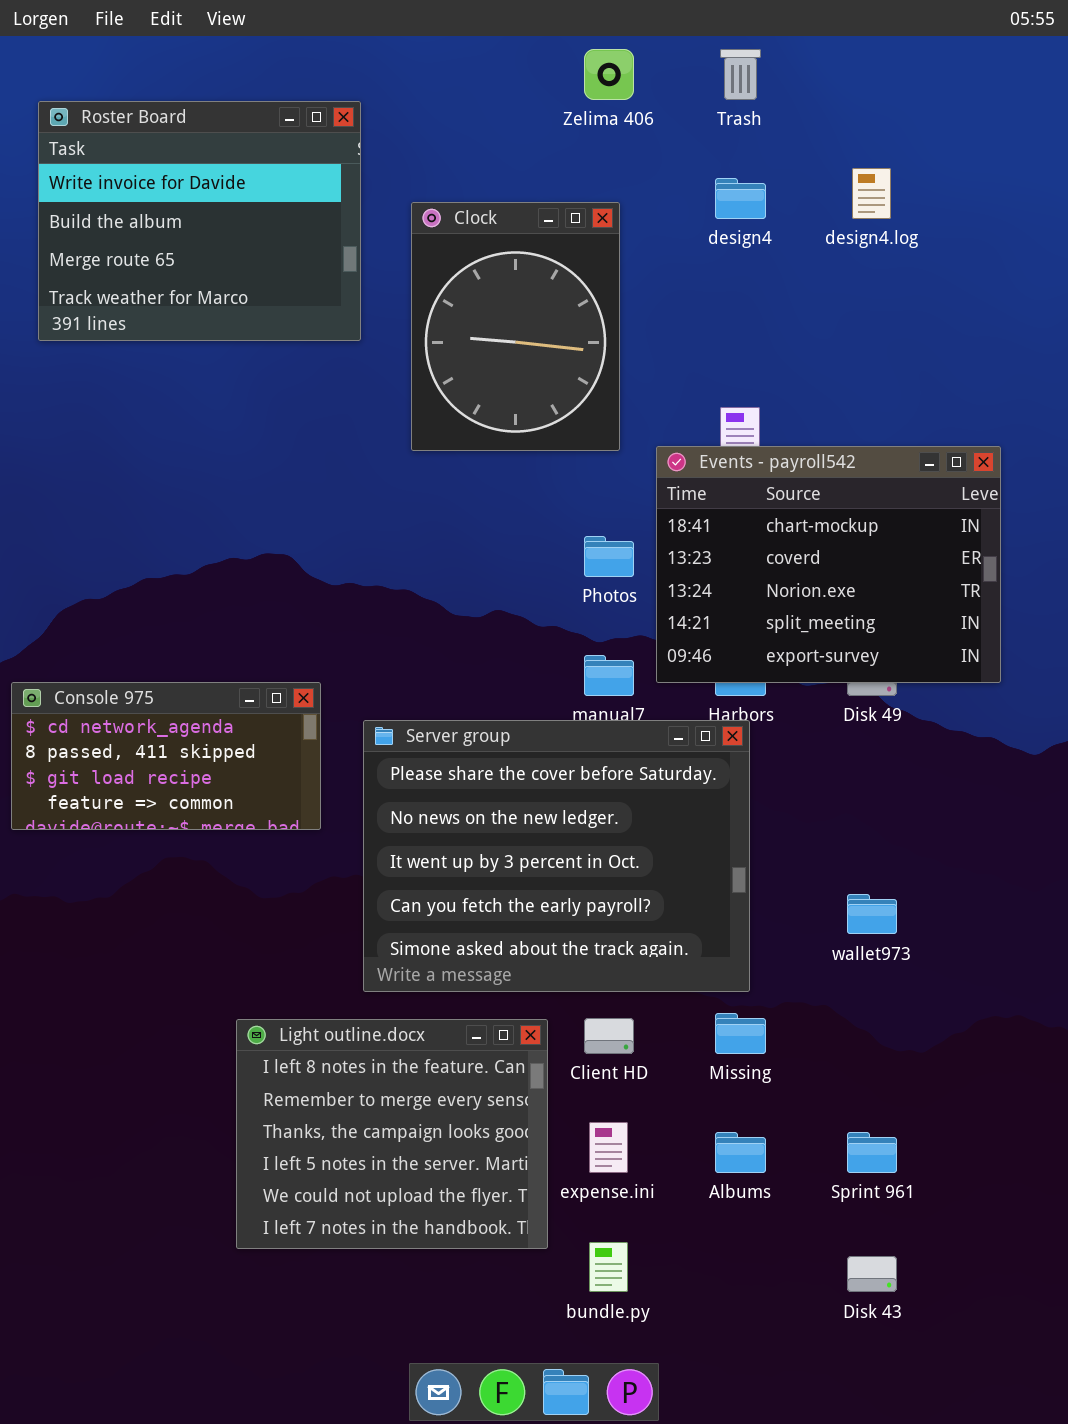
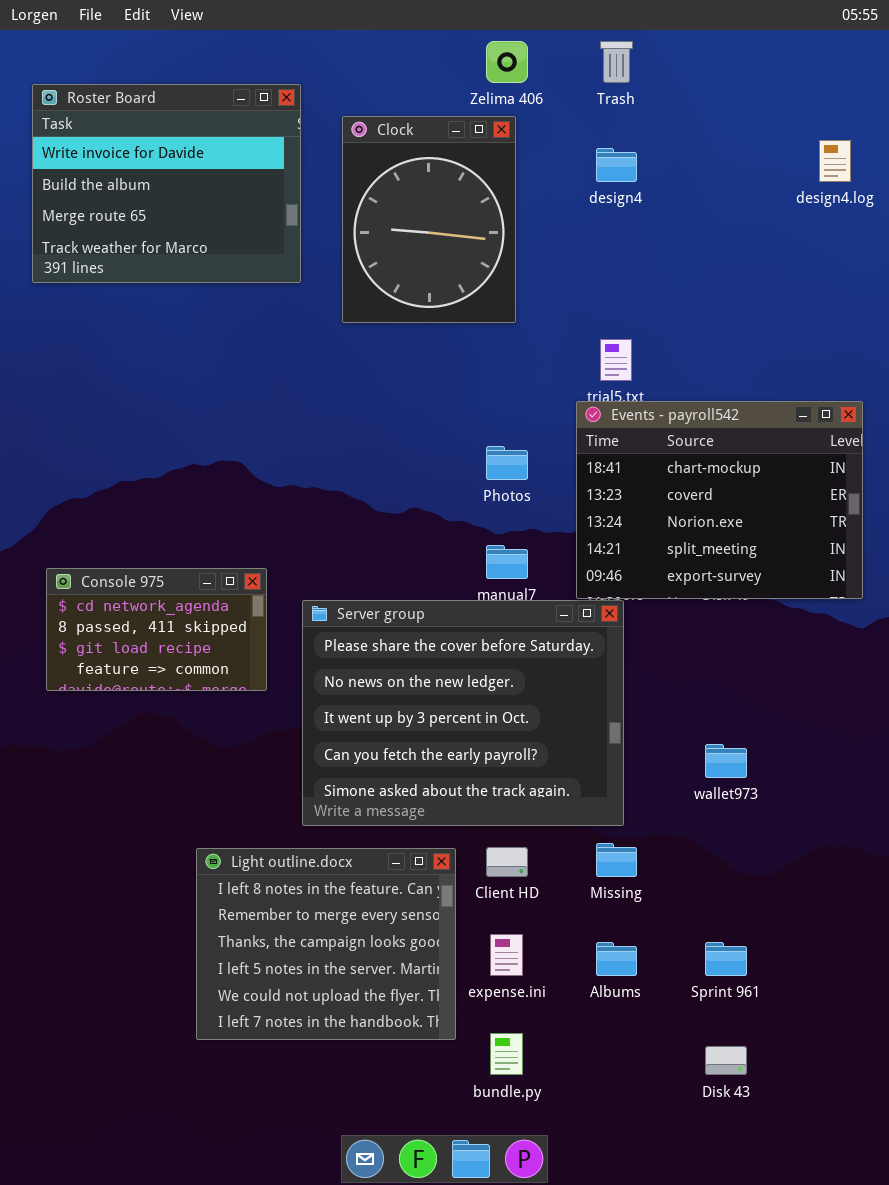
design4.log: [852,168,891,219] -> [819,140,851,182], moved
Clock: [411,202,620,451] -> [342,116,516,323], moved
Events - payroll542: [656,446,1001,683] -> [576,401,863,599], moved
Console 975: [11,682,321,830] -> [46,568,267,691], resized

